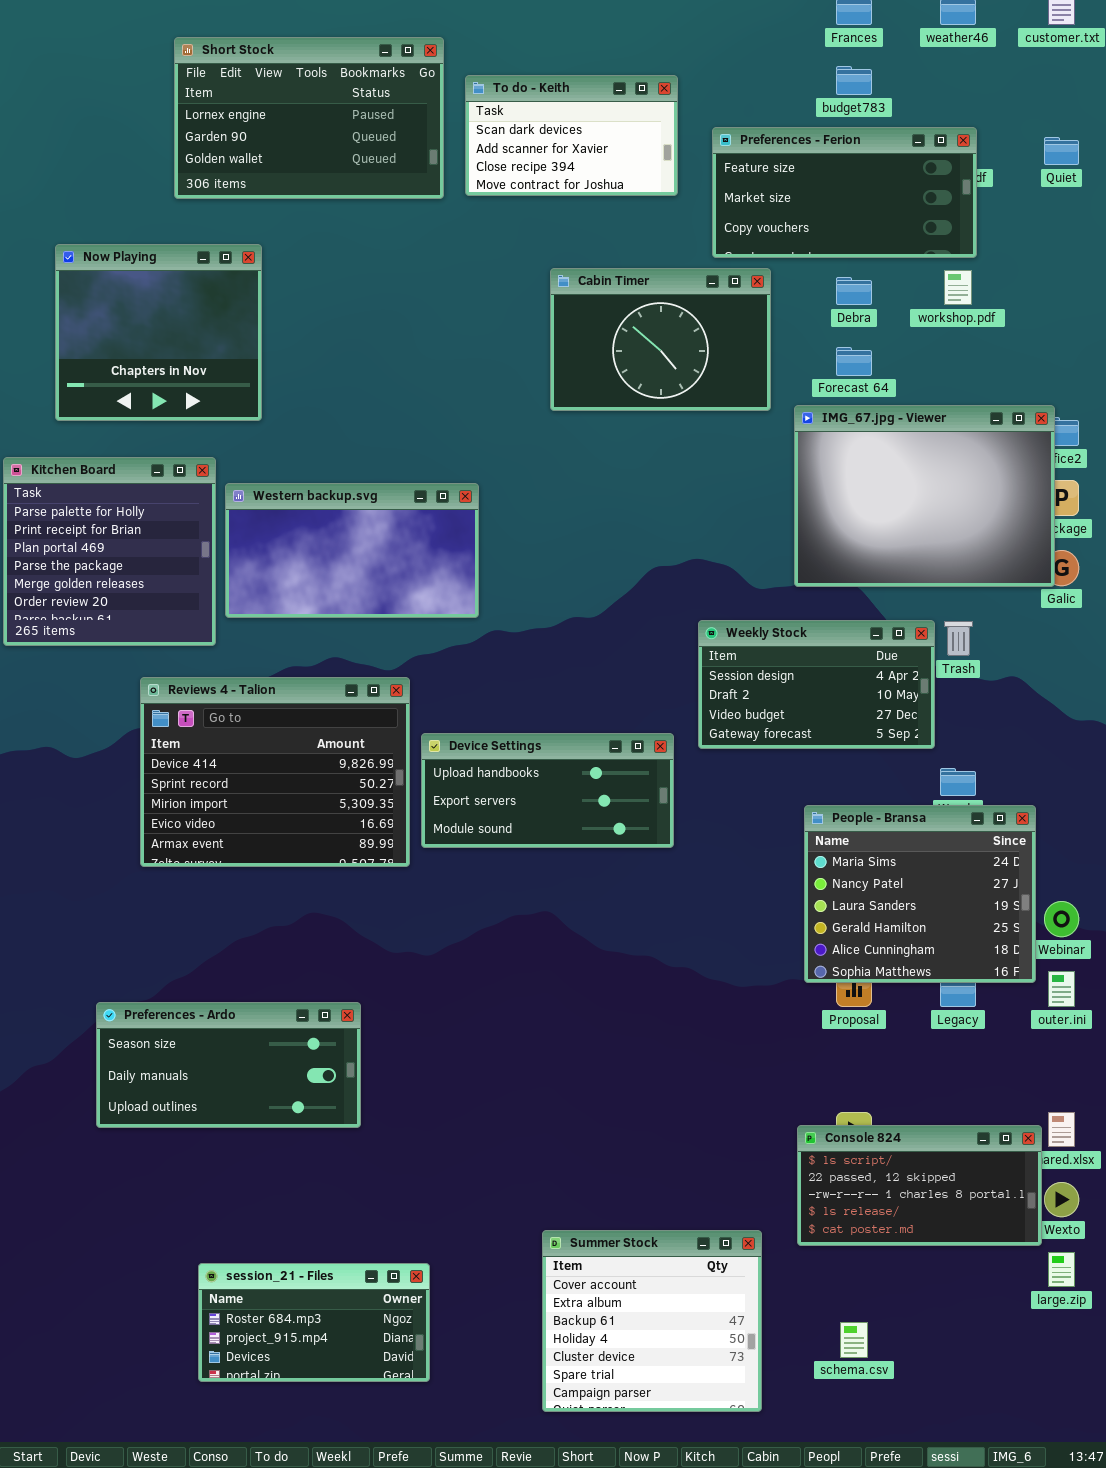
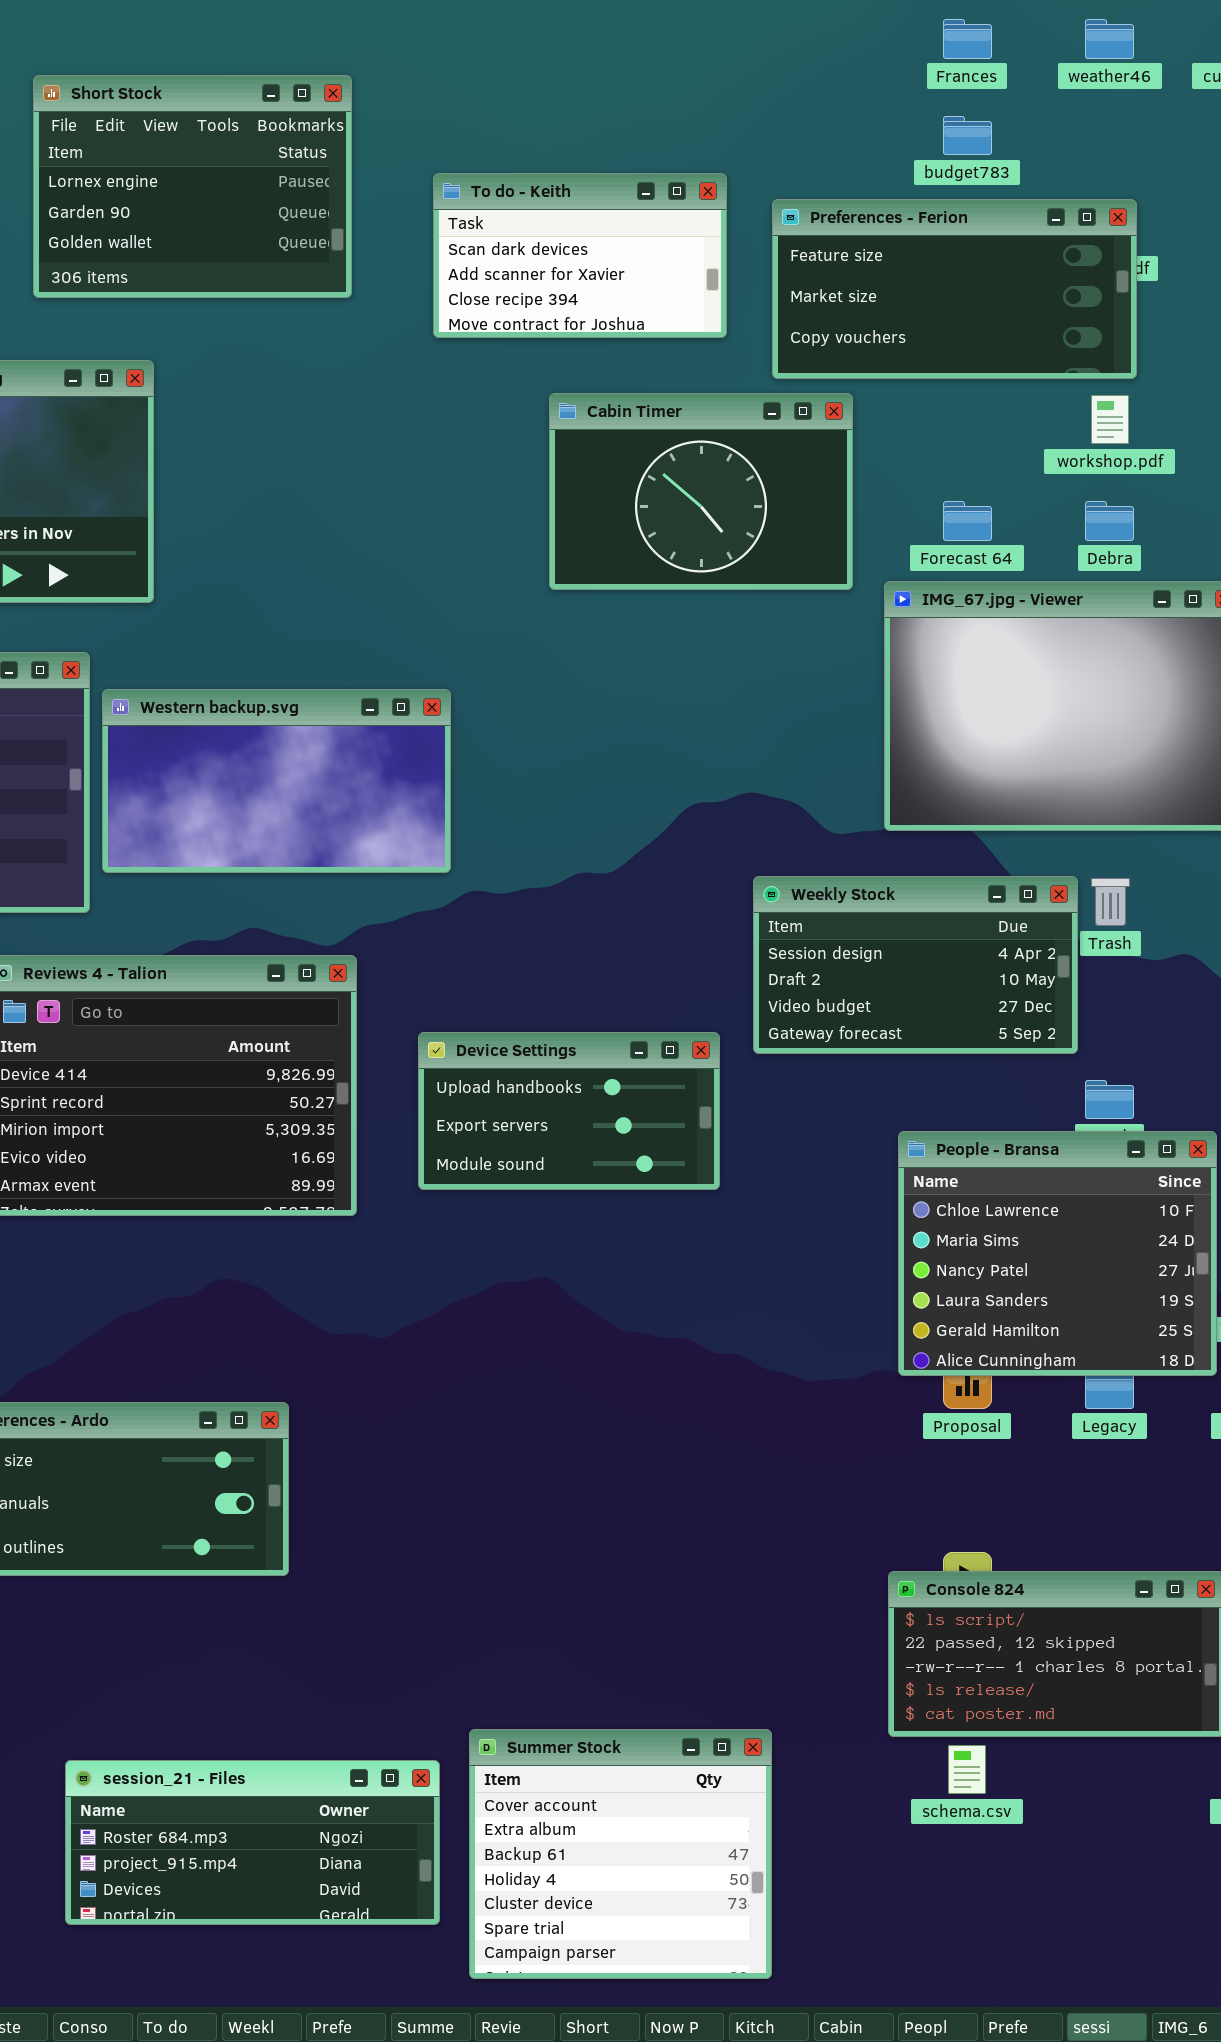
Short Stock: [174,37,444,199] -> [33,75,352,298], resized
To do - Keith: [465,75,678,196] -> [433,173,727,338], moved
Debra: [836,277,872,305] -> [1085,501,1134,541], moved
Device Settings: [421,733,674,848] -> [418,1032,720,1190], resized
People - Bransa: [804,805,1036,983] -> [898,1131,1217,1376], scrolled up 1 row
Summer Stock: [542,1230,762,1412] -> [469,1729,772,1979], moved
session_21 - Files: [198,1263,430,1382] -> [65,1760,440,1925], resized
schema.csv: [840,1322,868,1358] -> [948,1745,986,1794], moved

